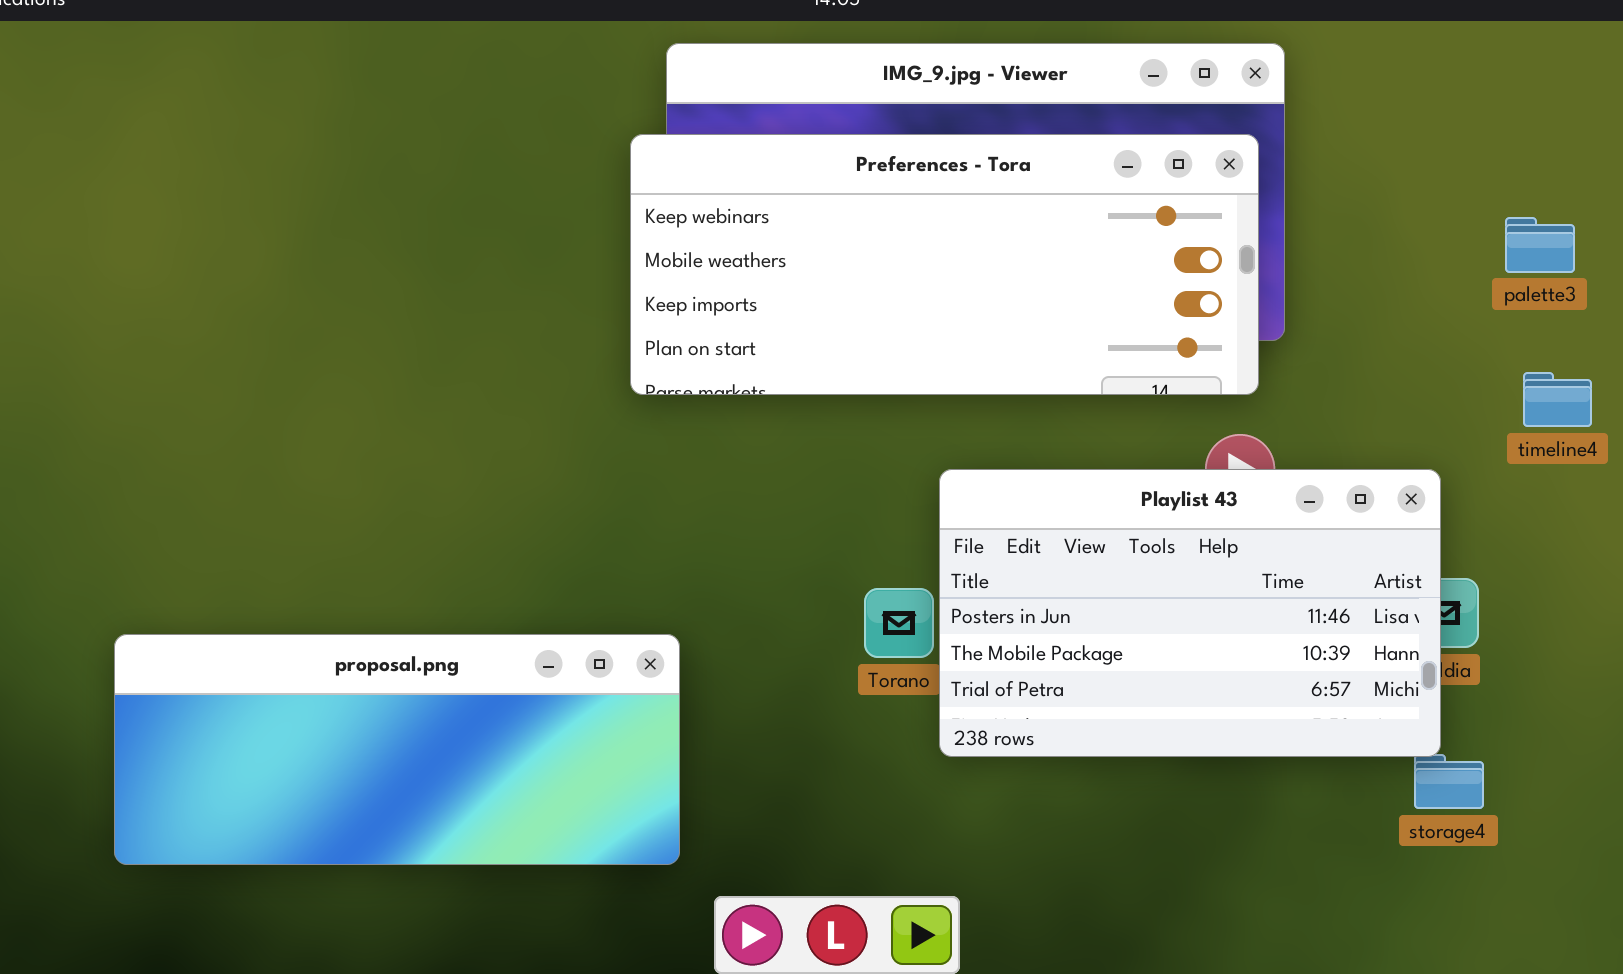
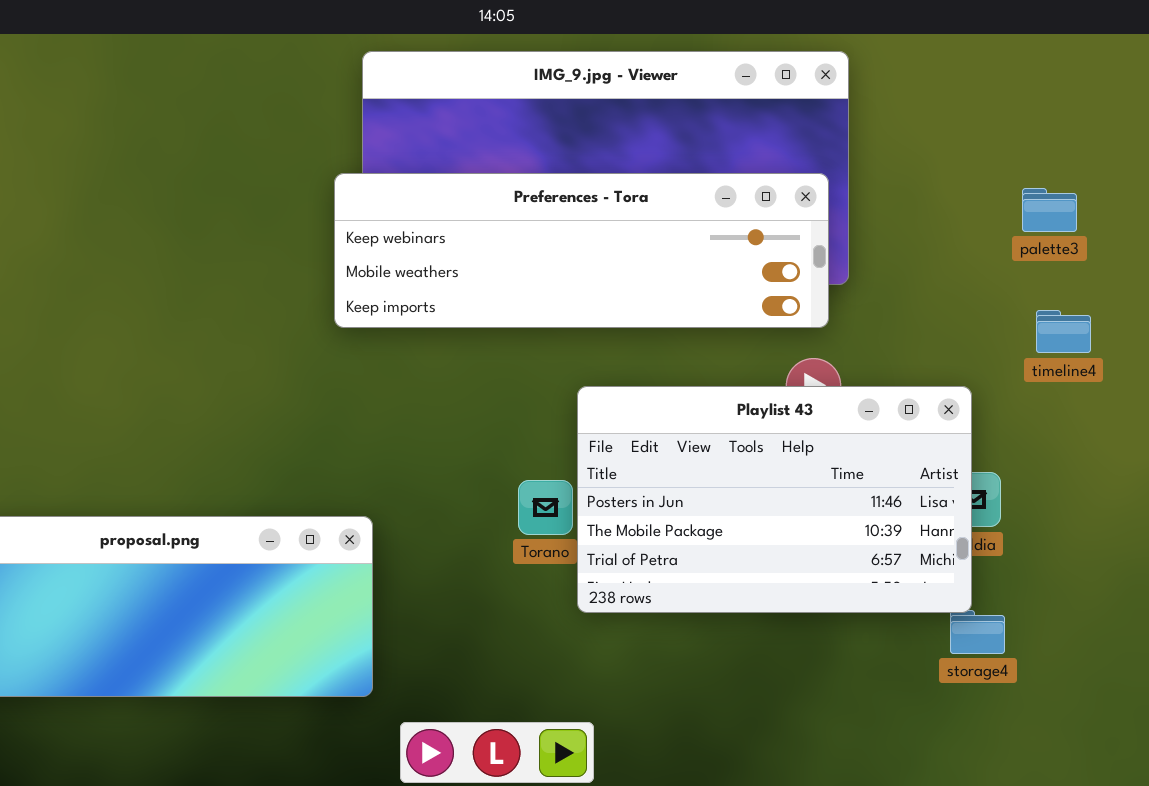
Preferences - Tora: [630,134,1259,395] -> [334,173,829,328], resized

